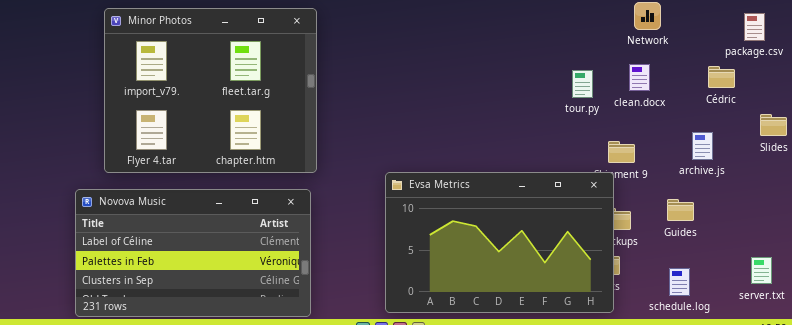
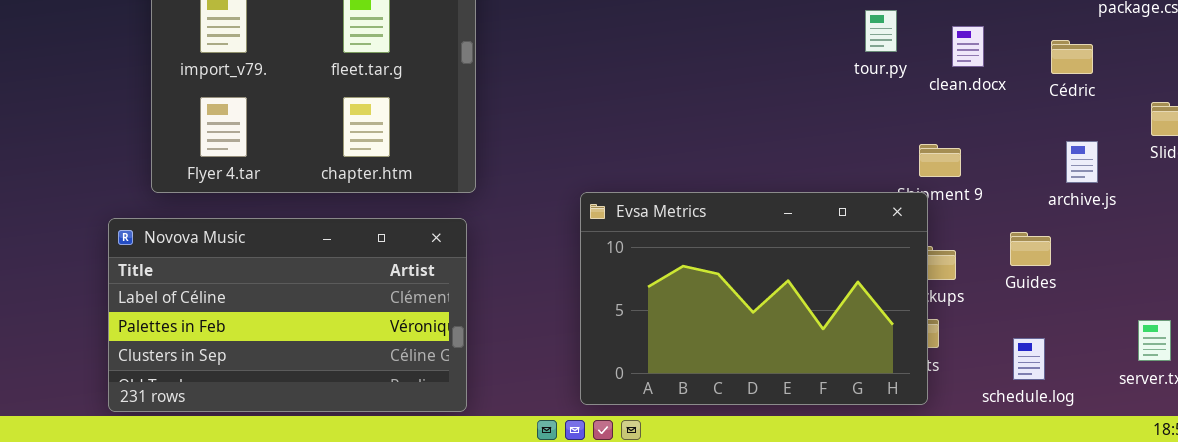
Cédric: [708,66,735,88] -> [1051,40,1093,74], moved
tour.py: [572,70,593,98] -> [865,10,897,52], moved
archive.js: [692,132,713,160] -> [1066,141,1098,183], moved

